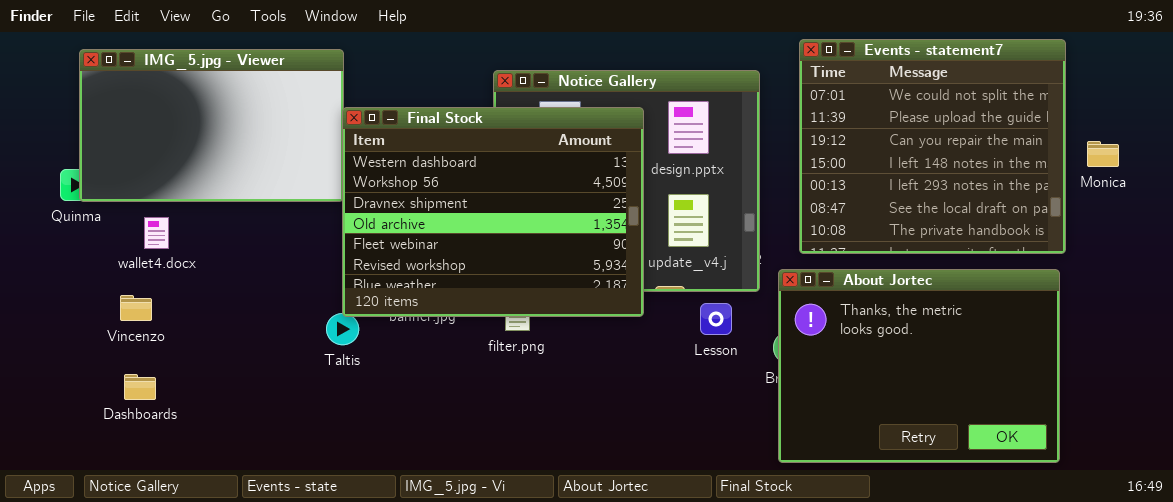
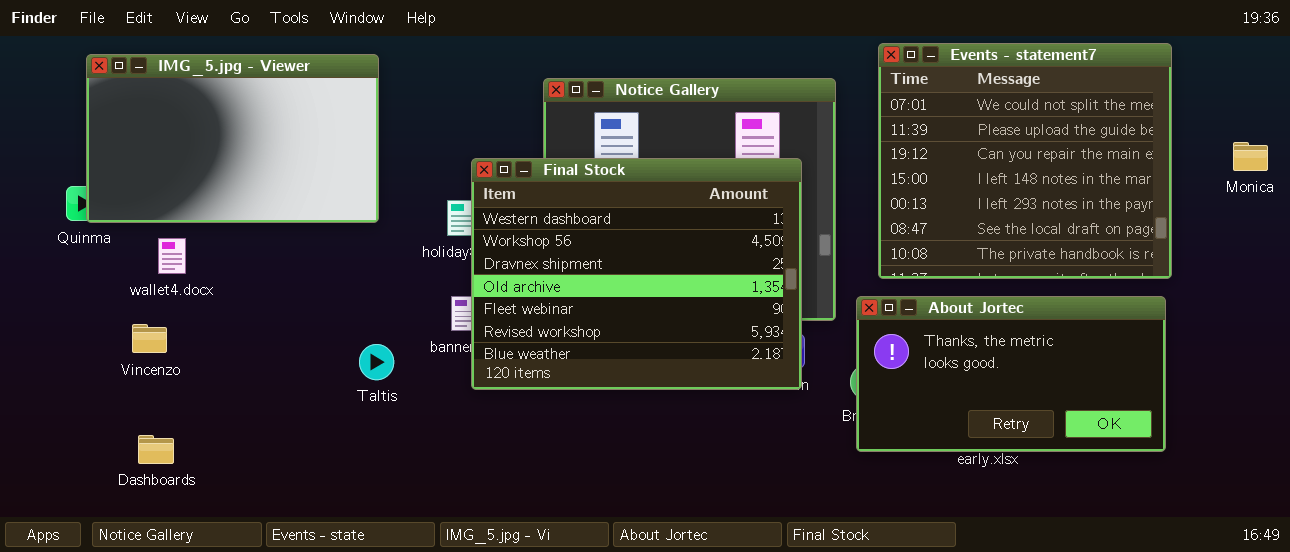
Final Stock: [342,107,644,317] -> [471,158,802,390], moved
Monica: [1087,141,1119,167] -> [1233,142,1268,171], moved
About Jortec: [778,269,1060,463] -> [856,296,1166,452], resized
Dashboards: [124,374,156,400] -> [138,435,174,464], moved

